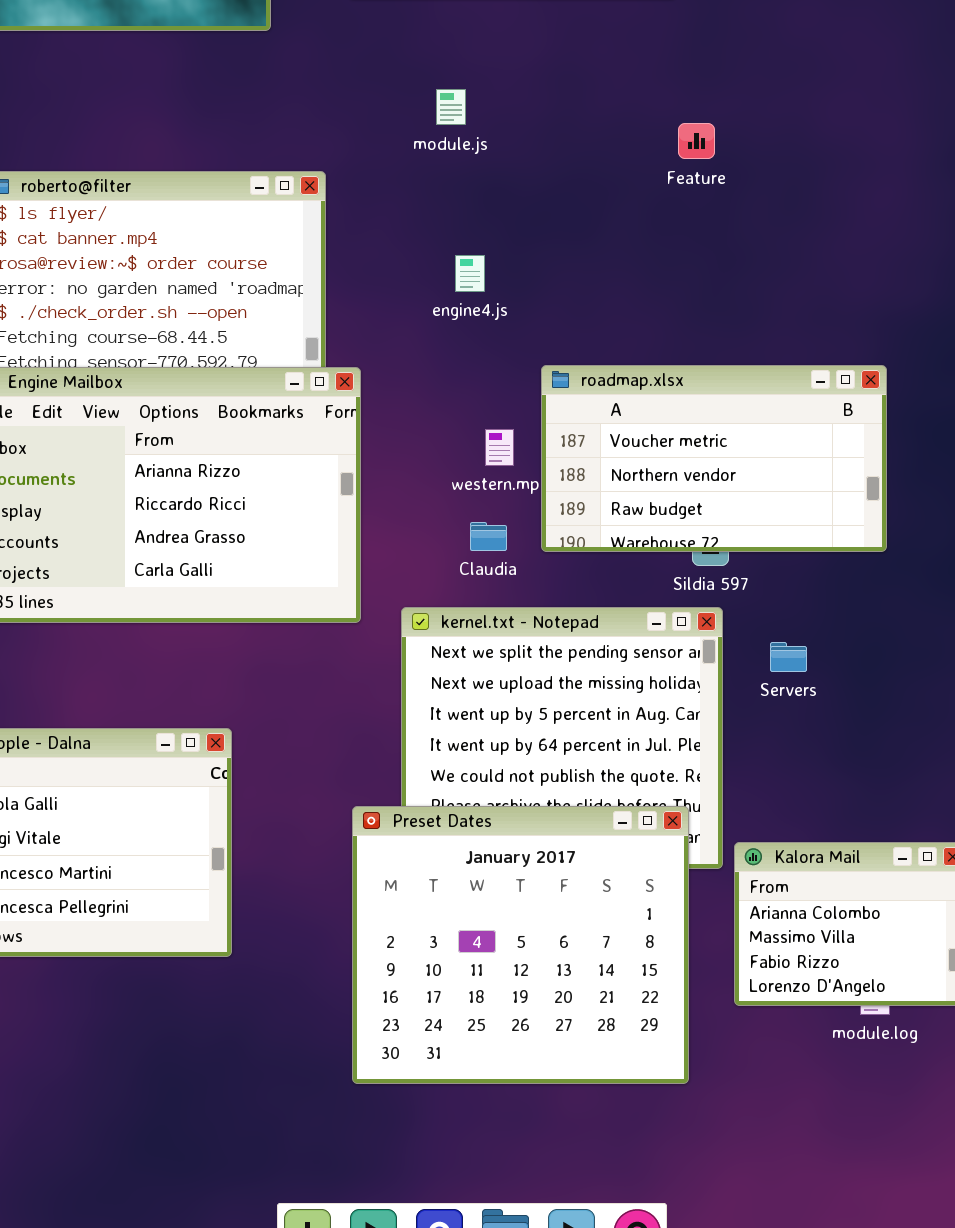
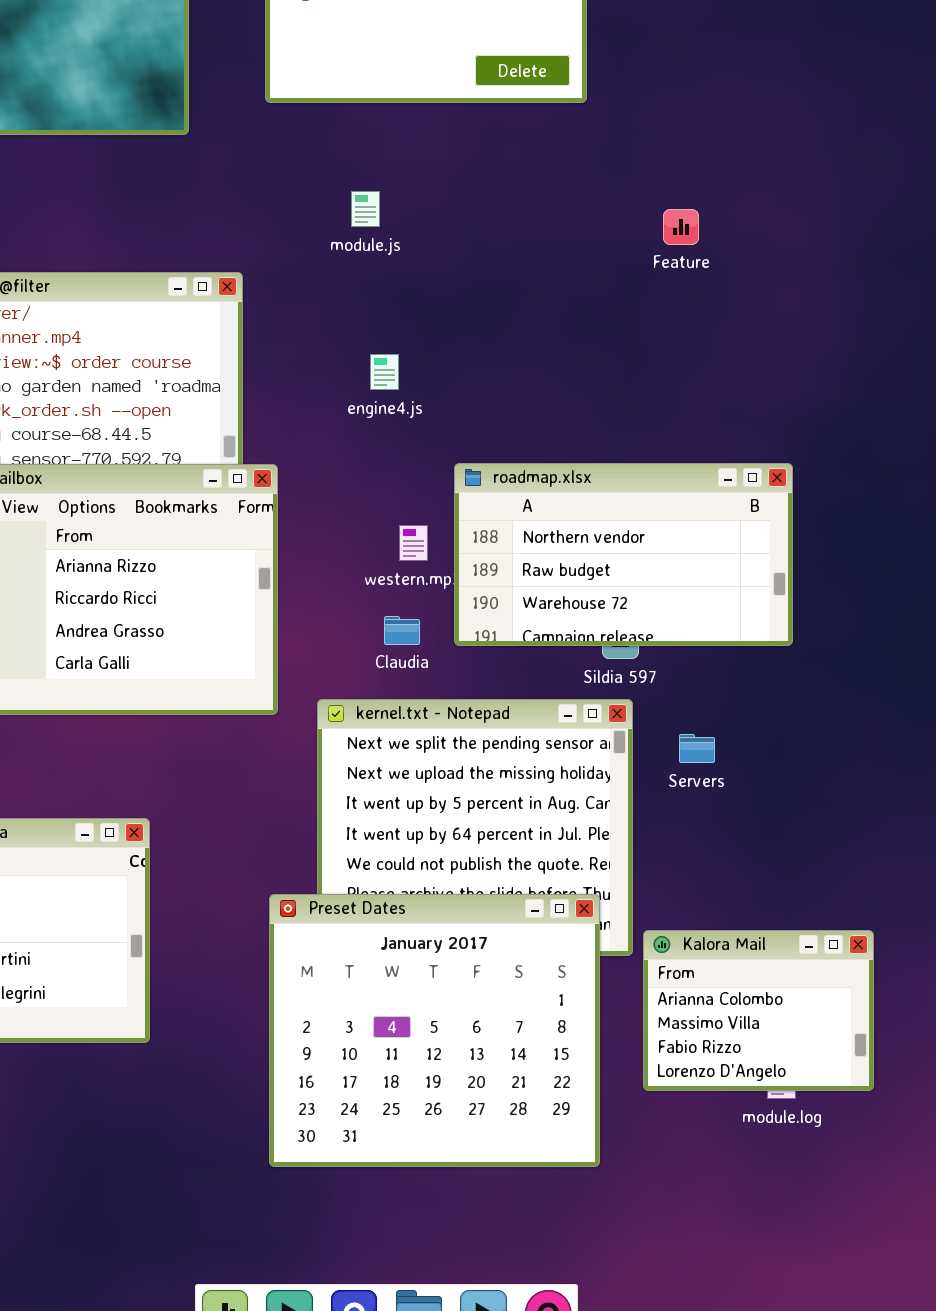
Feature: [678,123,715,159] -> [663,209,699,245], moved
roadmap.xlsx: [541,365,887,552] -> [454,463,793,646], scrolled down 1 row

